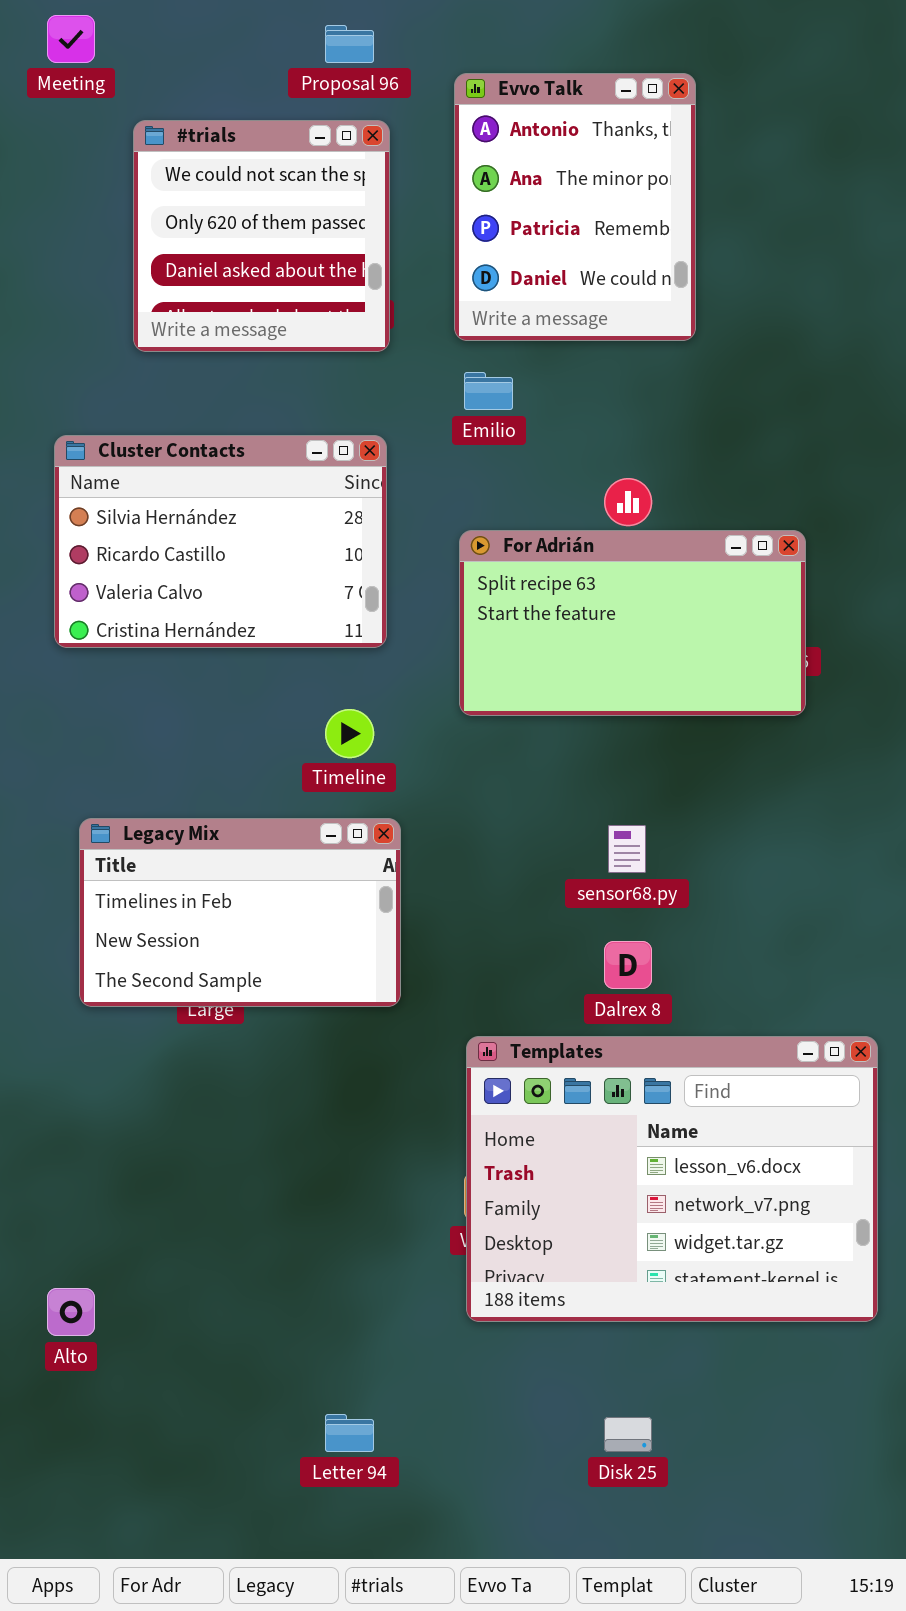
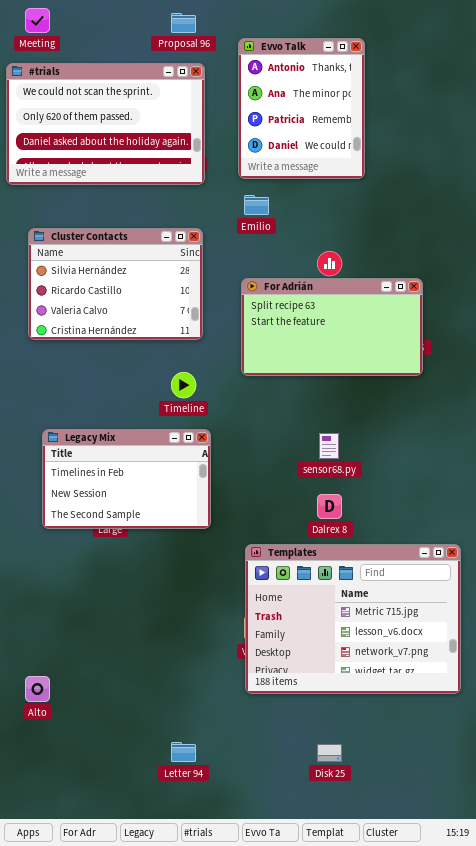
#trials: [133,120,390,352] -> [6,63,205,185], resized
Templates: [466,1036,878,1322] -> [245,544,461,694], scrolled up 1 row

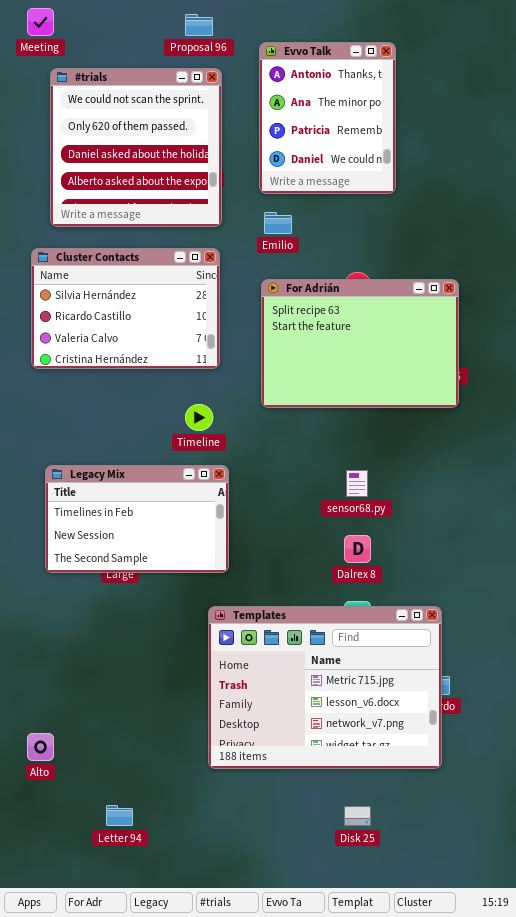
#trials: [6,63,205,185] -> [50,68,222,227], resized
For Adrián: [241,278,423,376] -> [261,279,459,408], resized
Templates: [245,544,461,694] -> [208,606,442,769], moved
Letter 94: [171,742,196,762] -> [106,805,133,826], moved

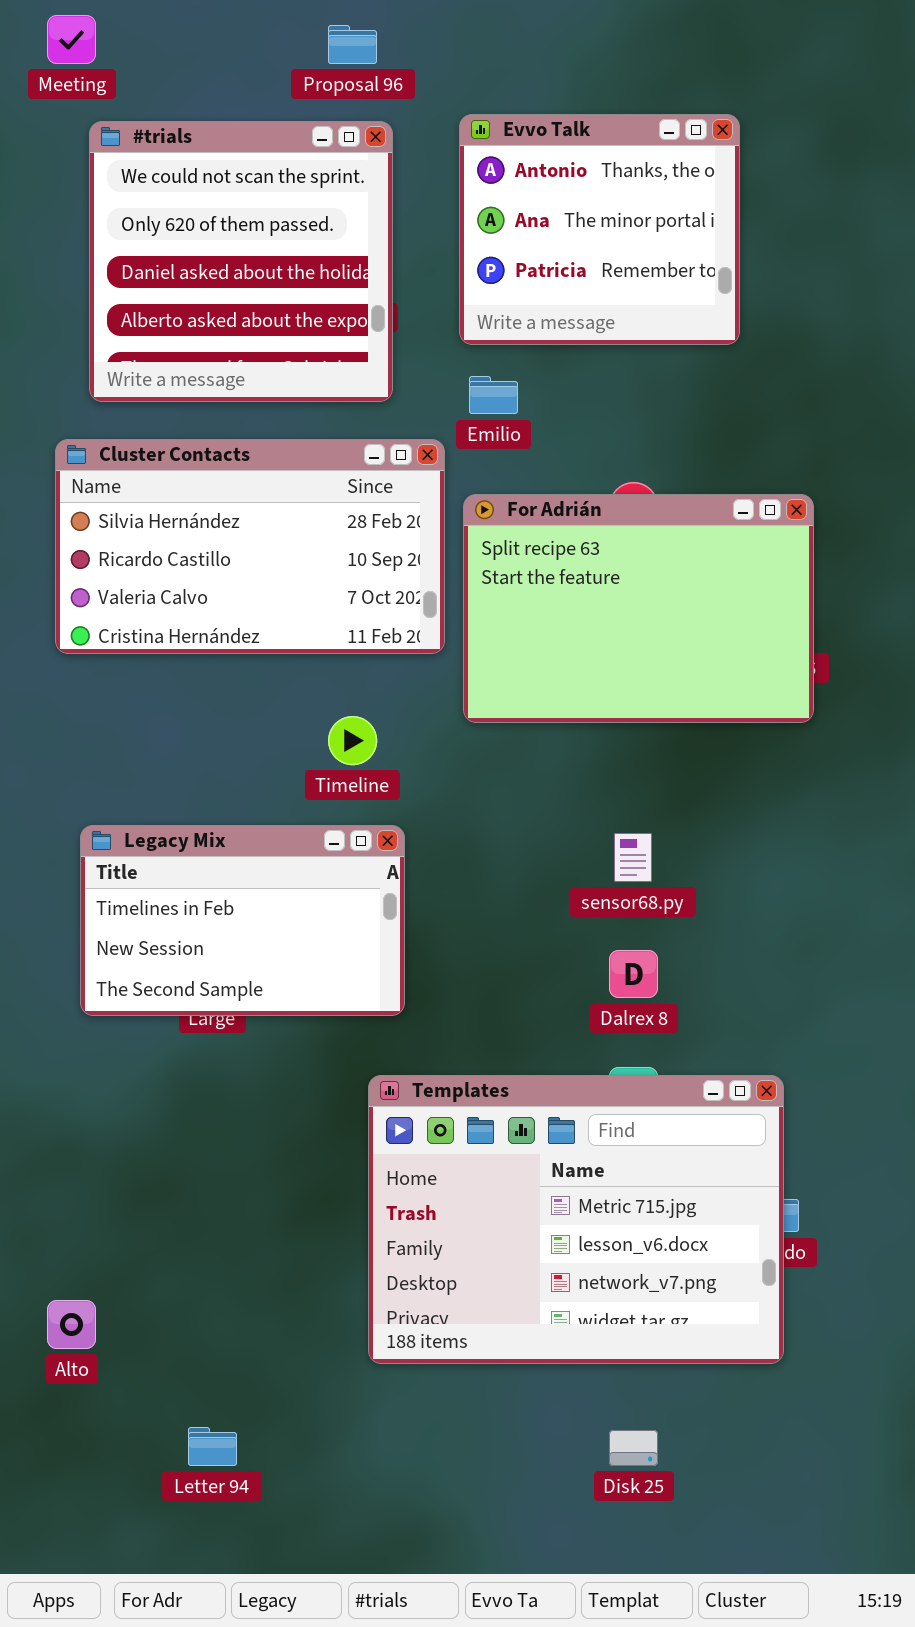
Evvo Talk: [259,42,396,194] -> [459,114,740,345], resized
Cluster Contacts: [31,248,220,369] -> [55,439,445,654], resized

